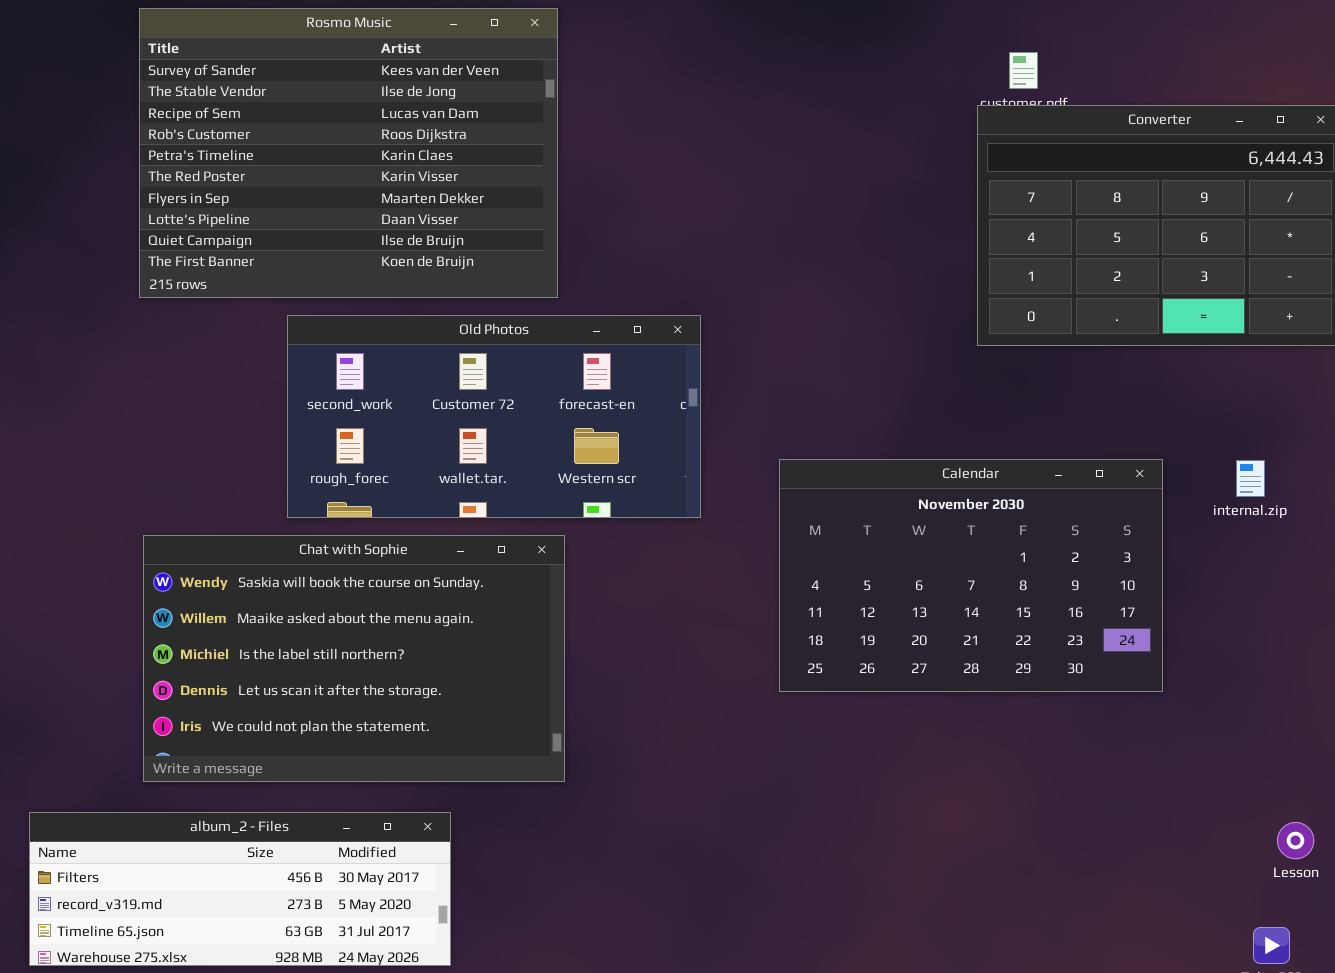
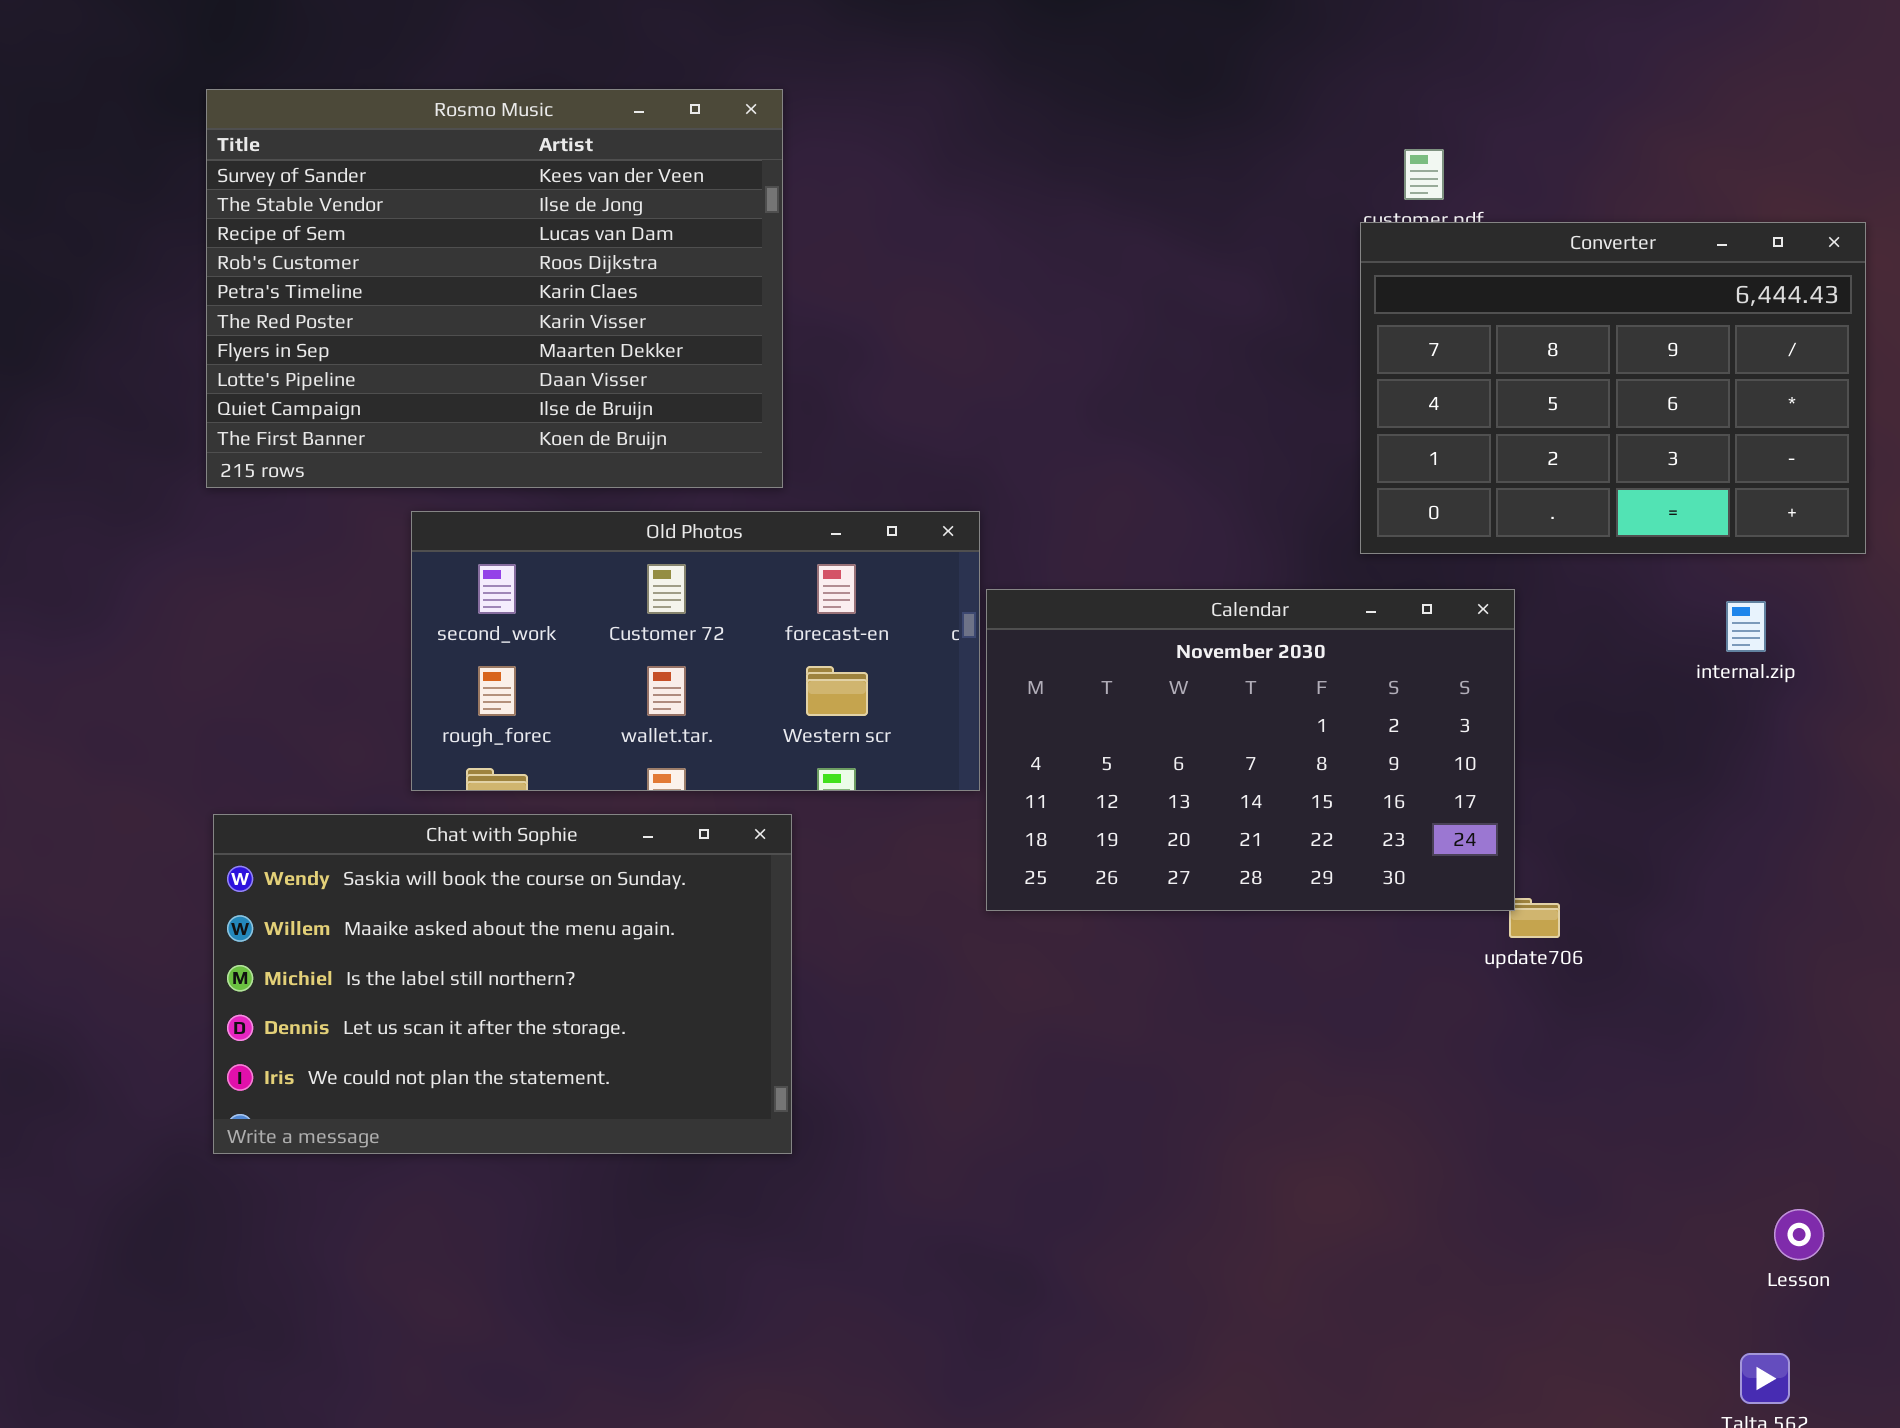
Calendar: [779,459,1163,692] -> [986,589,1515,911], moved
internal.zip: [1236,460,1265,497] -> [1726,601,1766,652], moved
album_2 - Files: [29,812,451,966] -> none, closed

